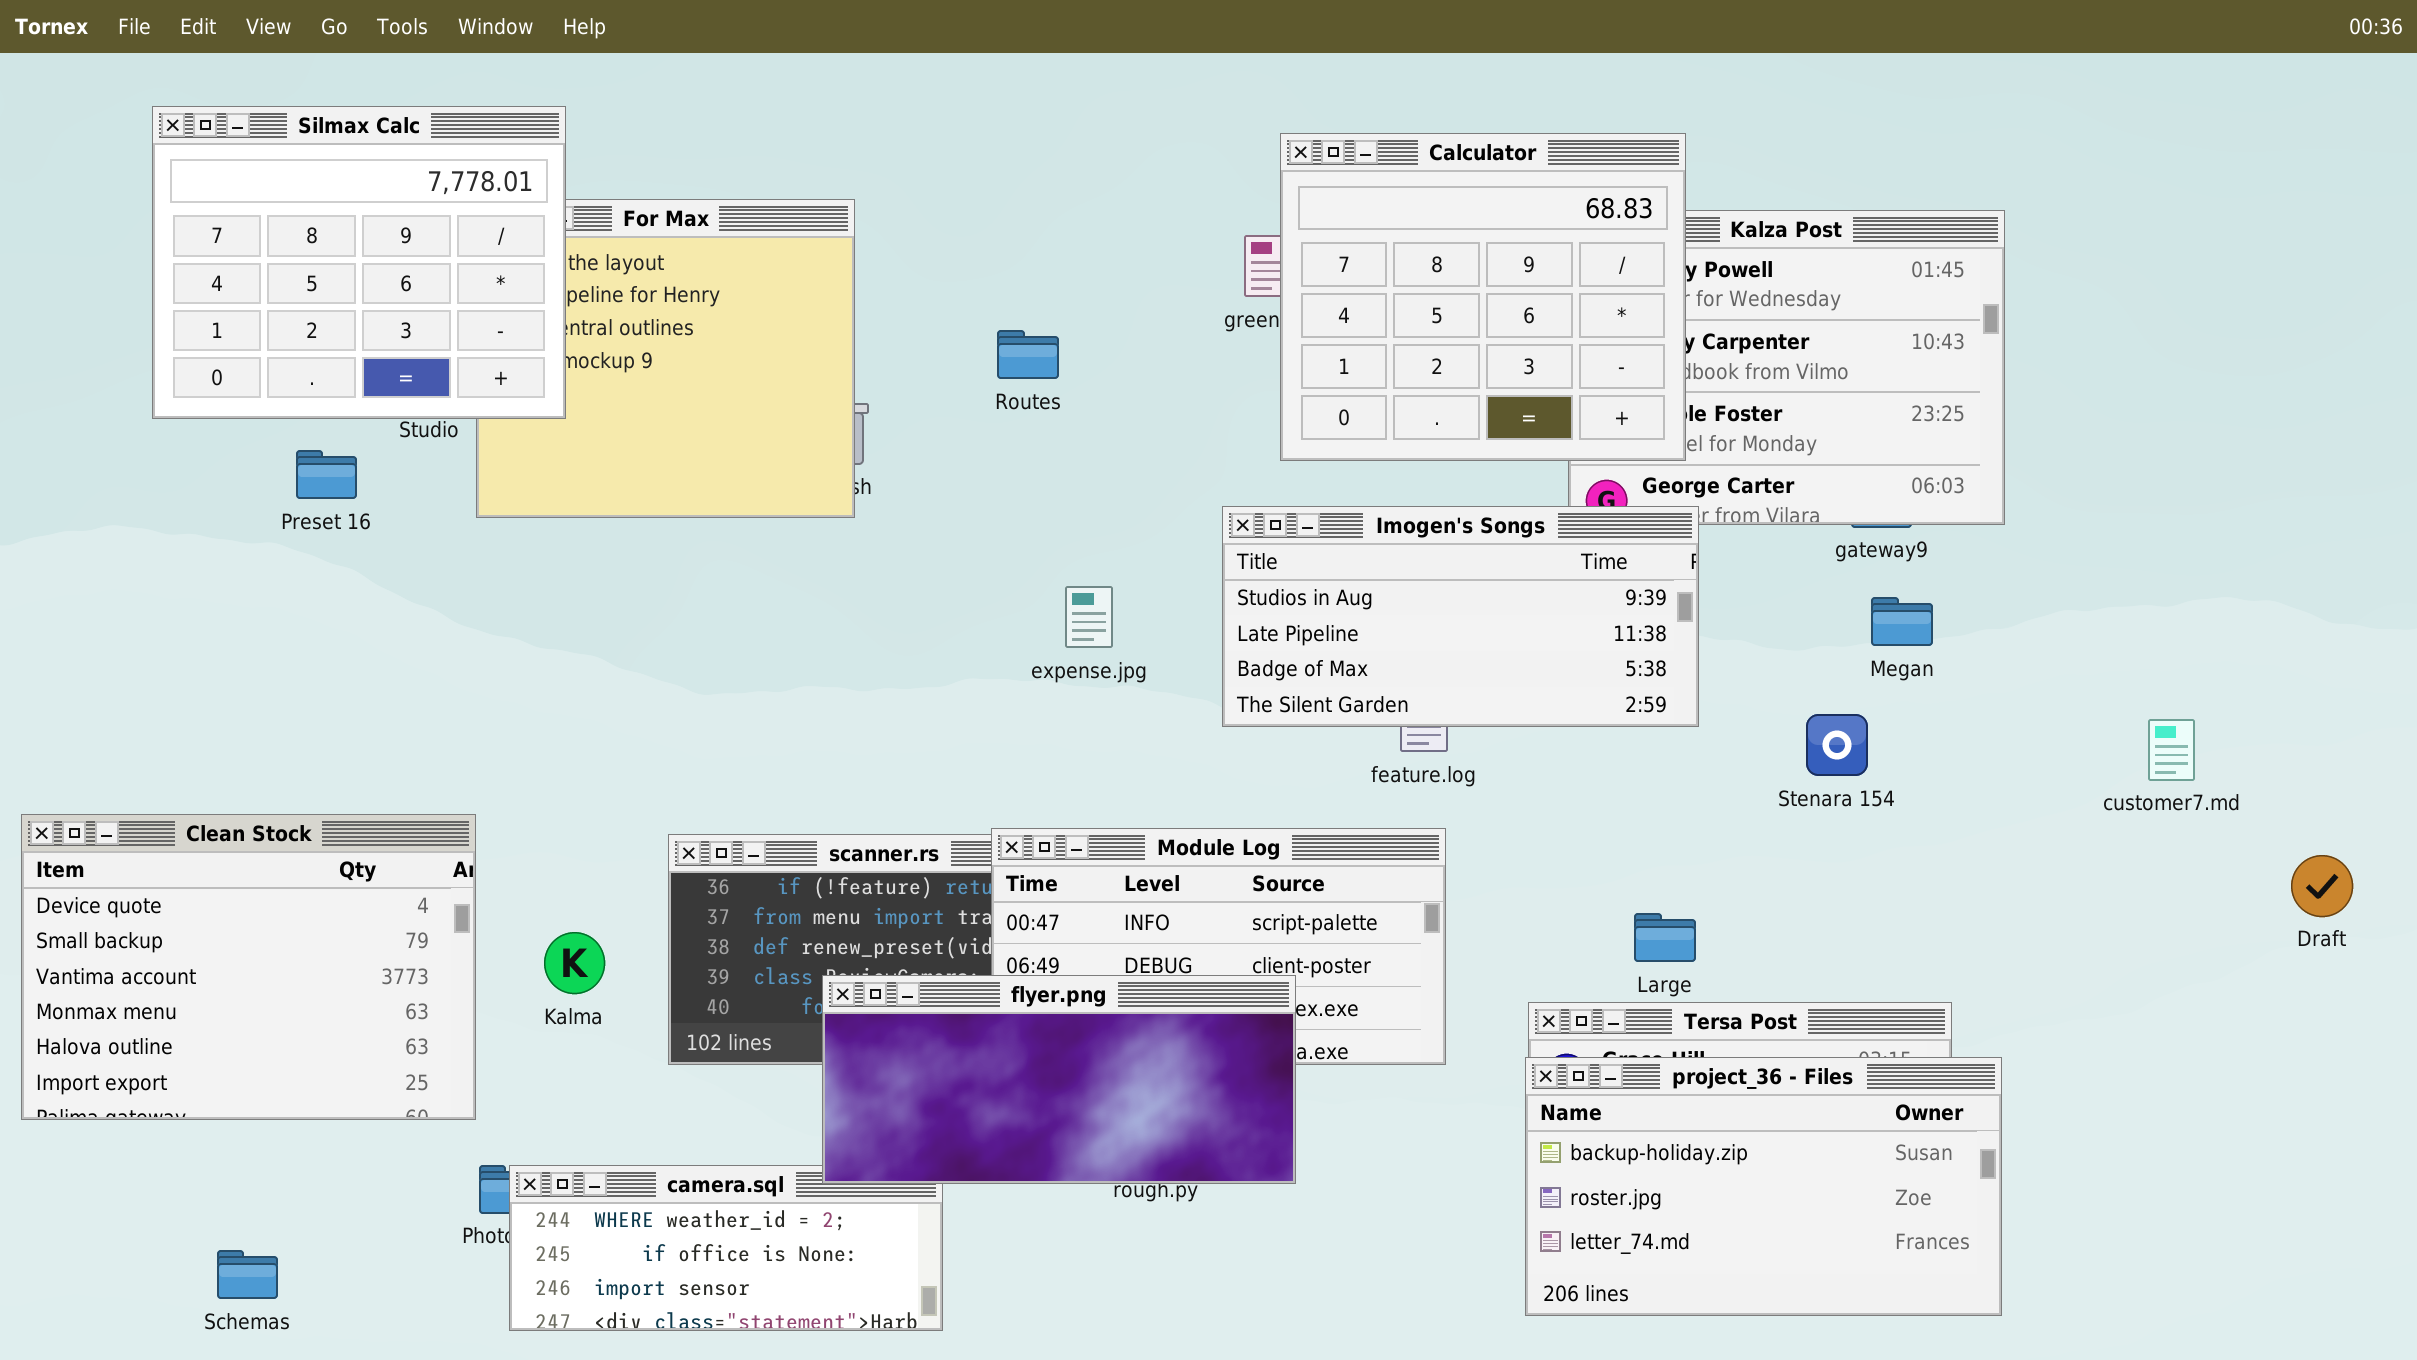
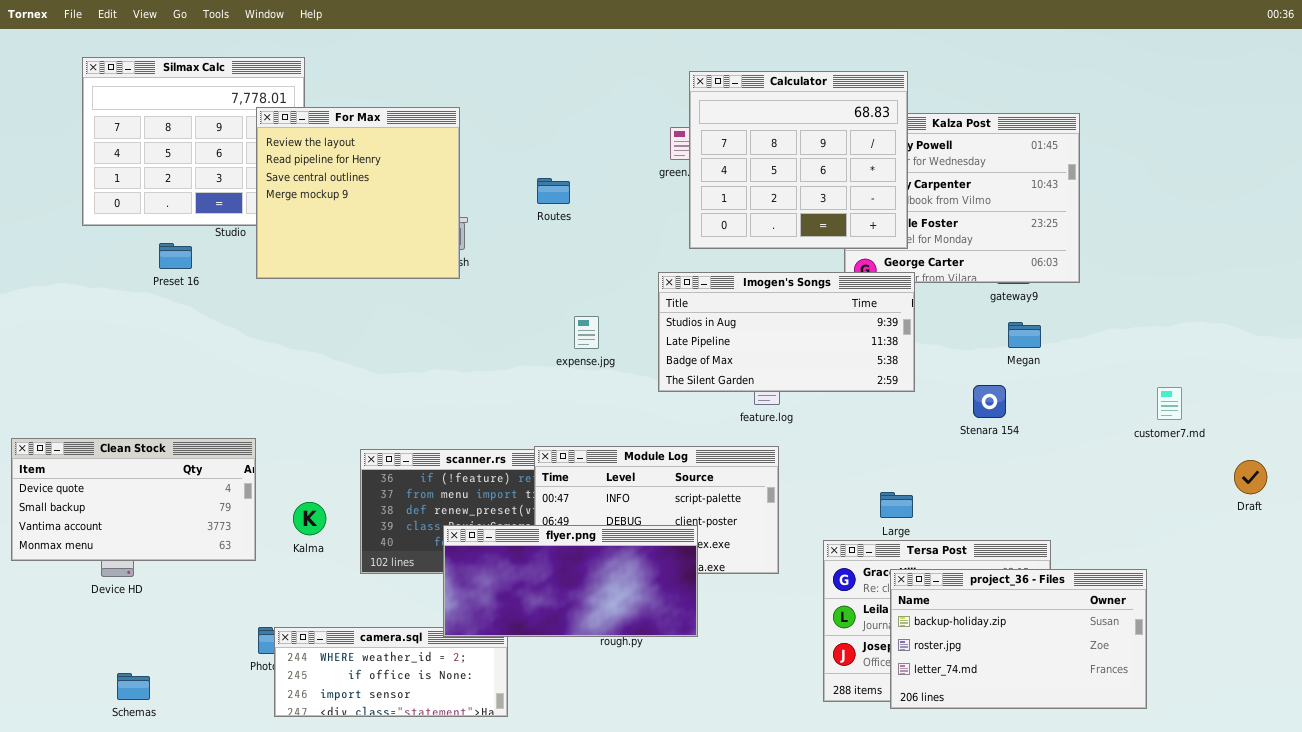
For Max: [476,199,855,518] -> [256,107,460,279], raised
Clean Stock: [21,814,476,1120] -> [11,438,256,561], resized
project_36 - Files: [1525,1057,2002,1316] -> [890,569,1147,709], moved

